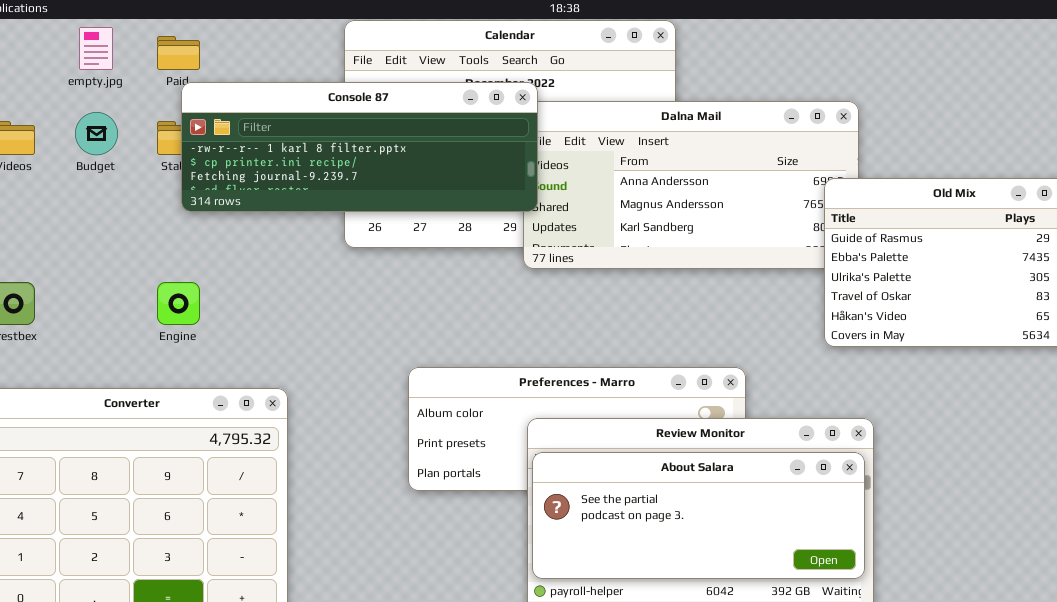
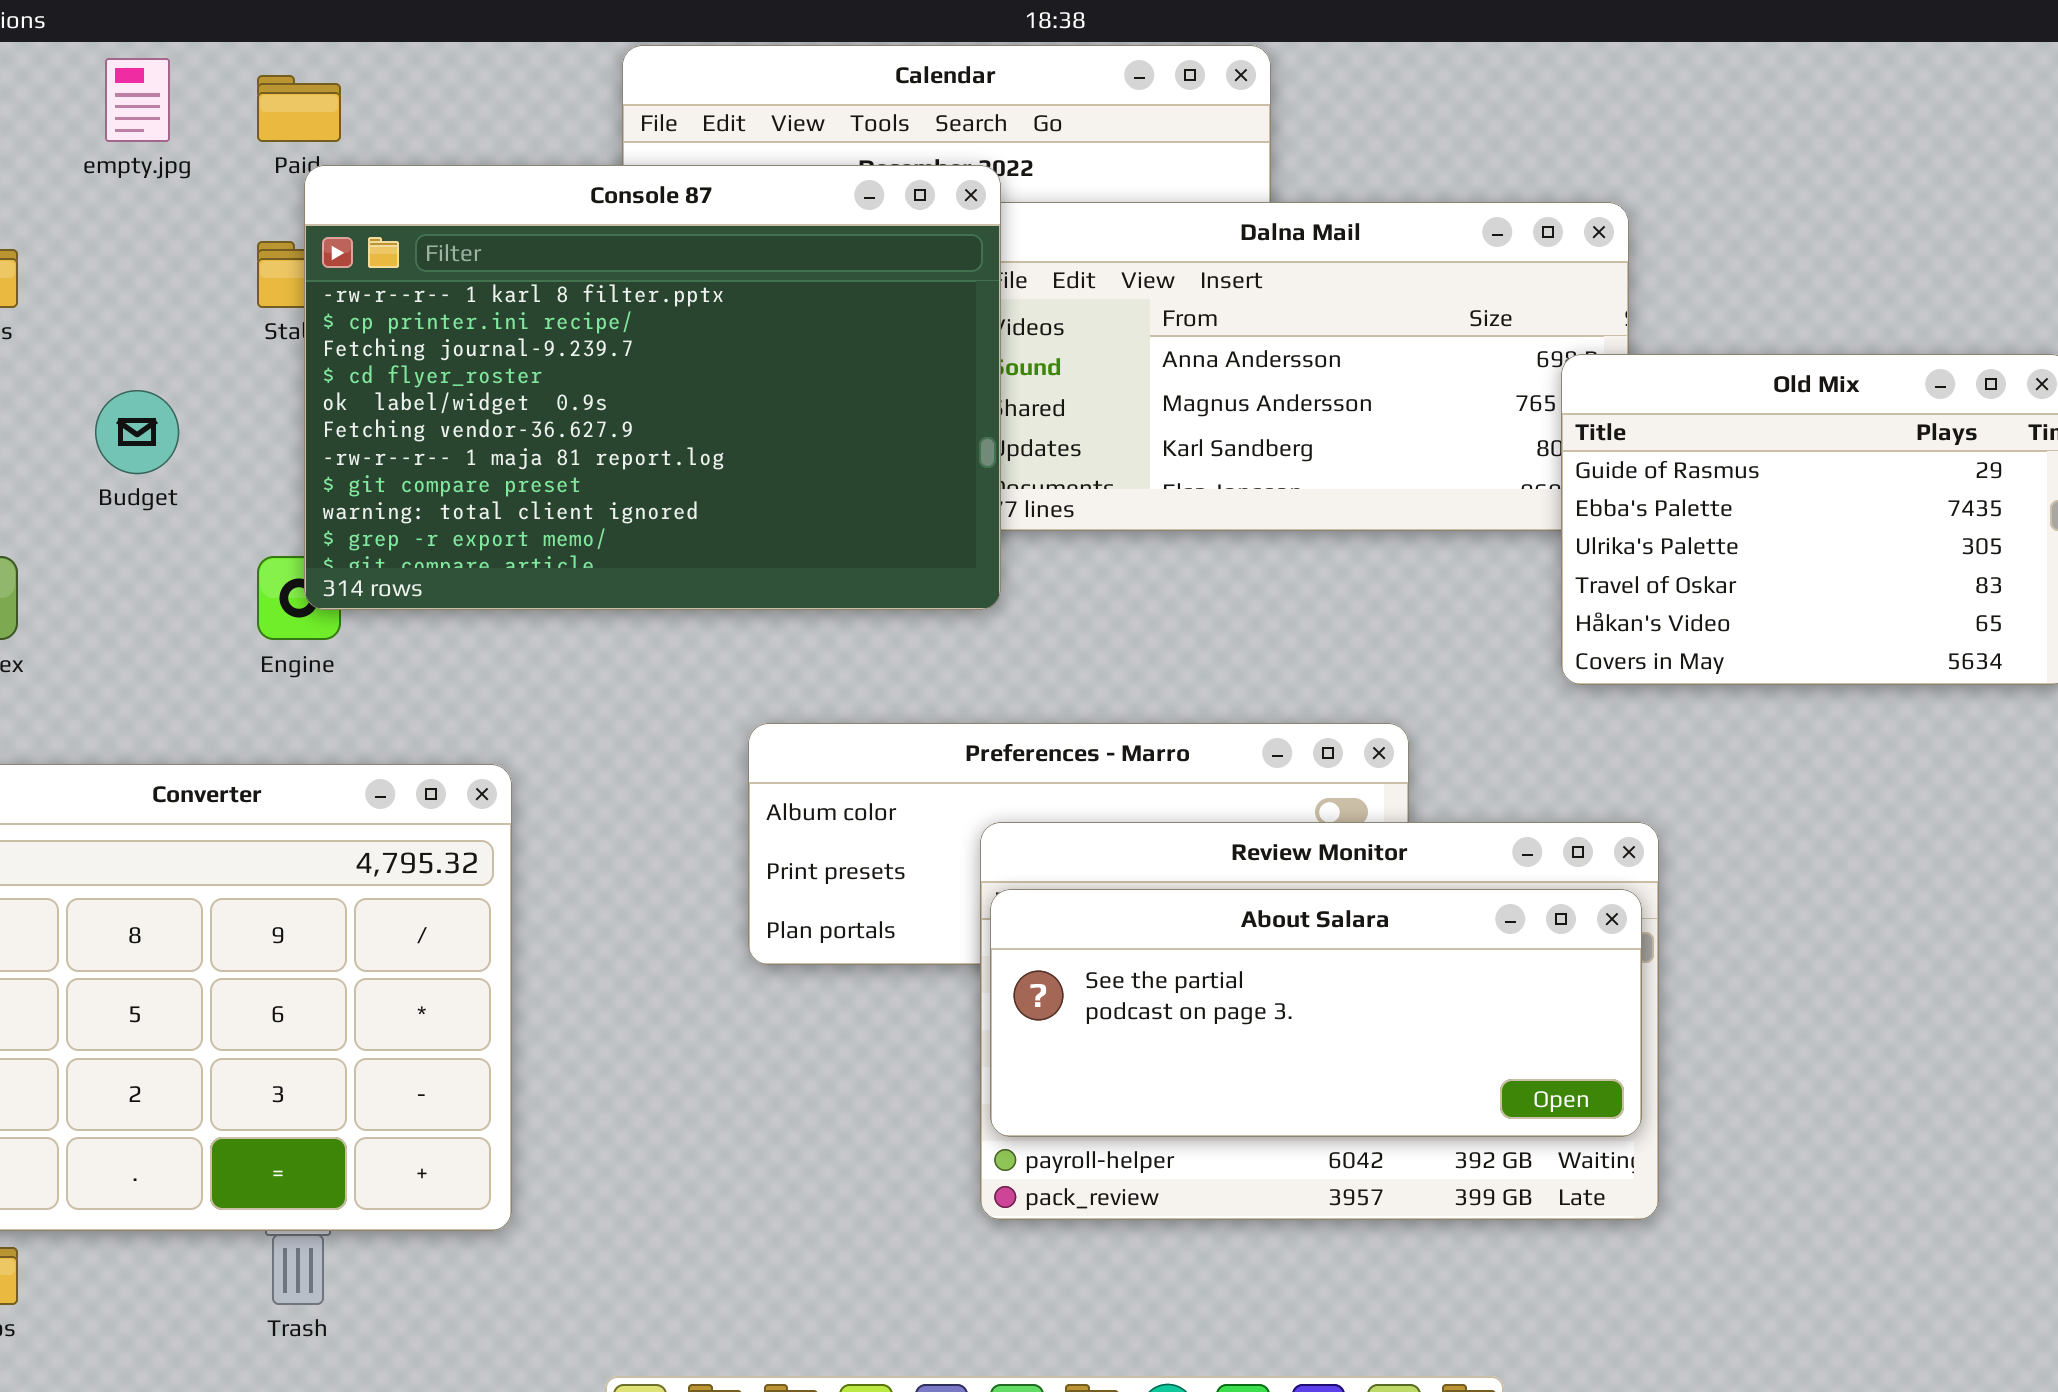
Console 87: [181,82,538,212] -> [304,165,1001,610], resized
Budget: [75,112,118,155] -> [95,390,179,474], moved

